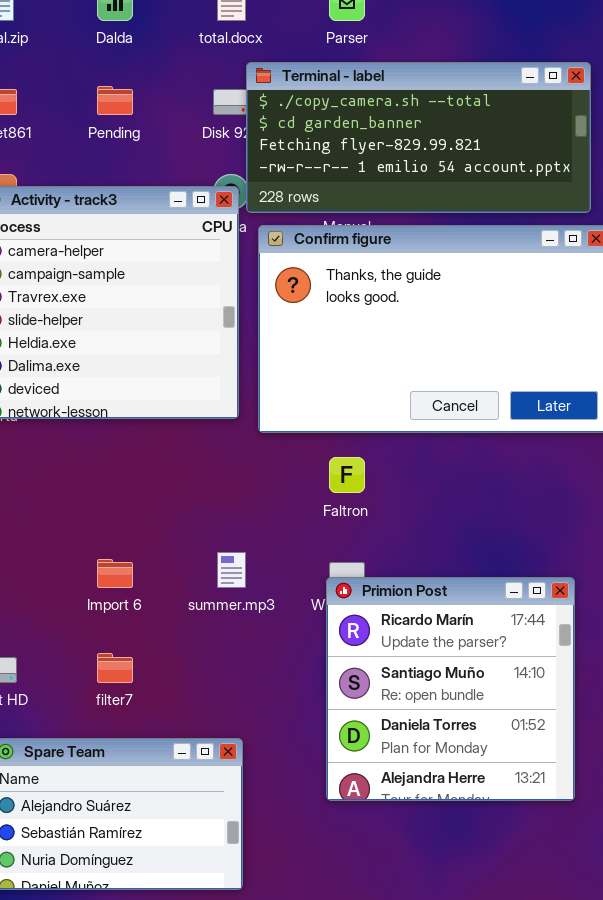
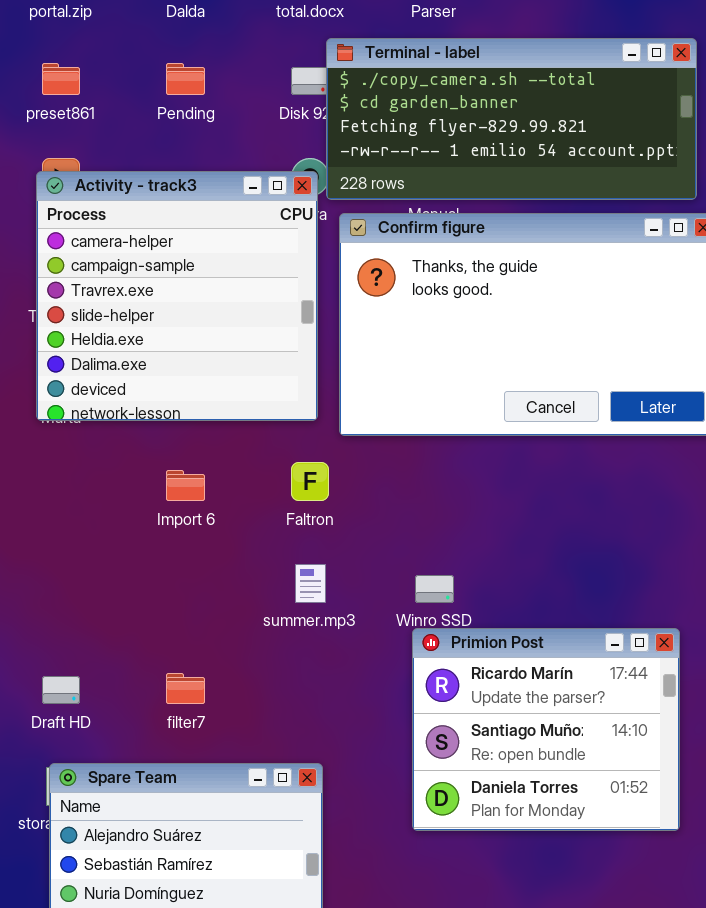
Faltron: [329,457,365,493] -> [291,462,329,501], moved
Import 6: [97,559,133,588] -> [166,470,205,501], moved
Primion Post: [326,577,575,801] -> [412,628,680,831], resized

